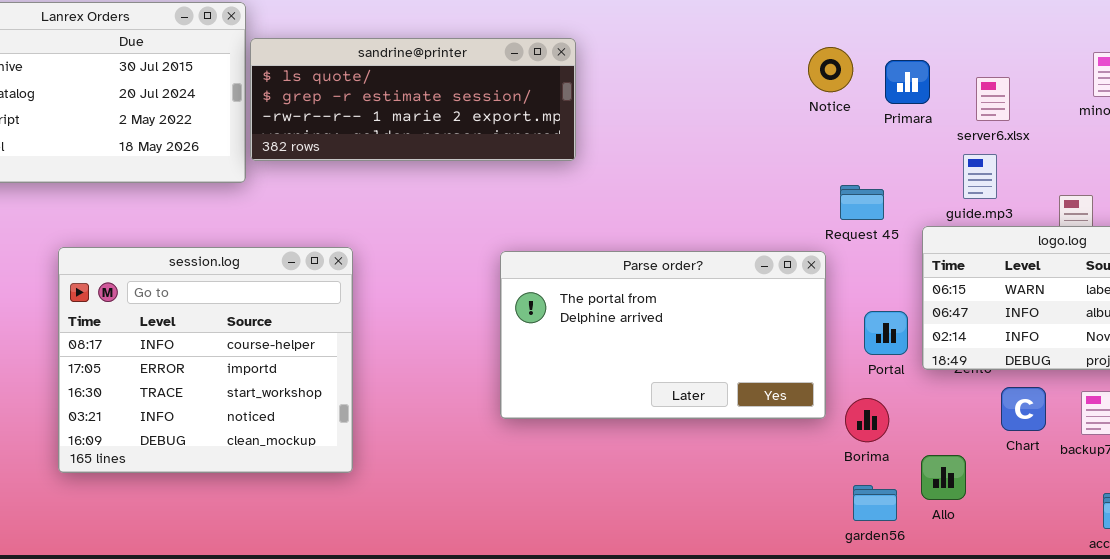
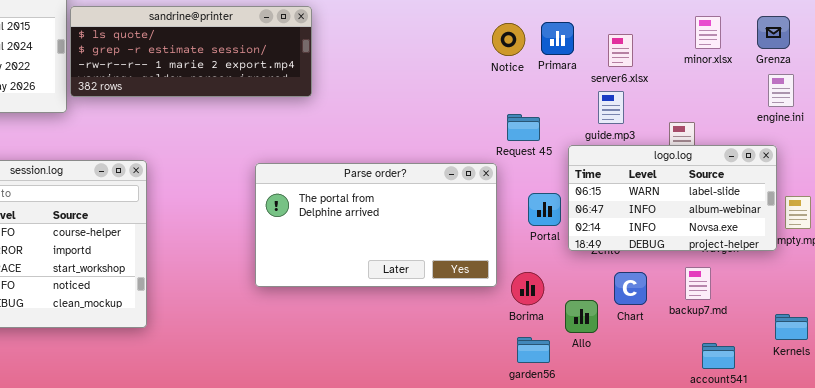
Notice: [808,47,853,92] -> [492,23,525,56], moved
Portal: [864,311,908,355] -> [528,193,561,226], moved
Chart: [1001,387,1046,431] -> [614,272,647,305], moved
Allo: [921,455,966,500] -> [565,300,598,333], moved

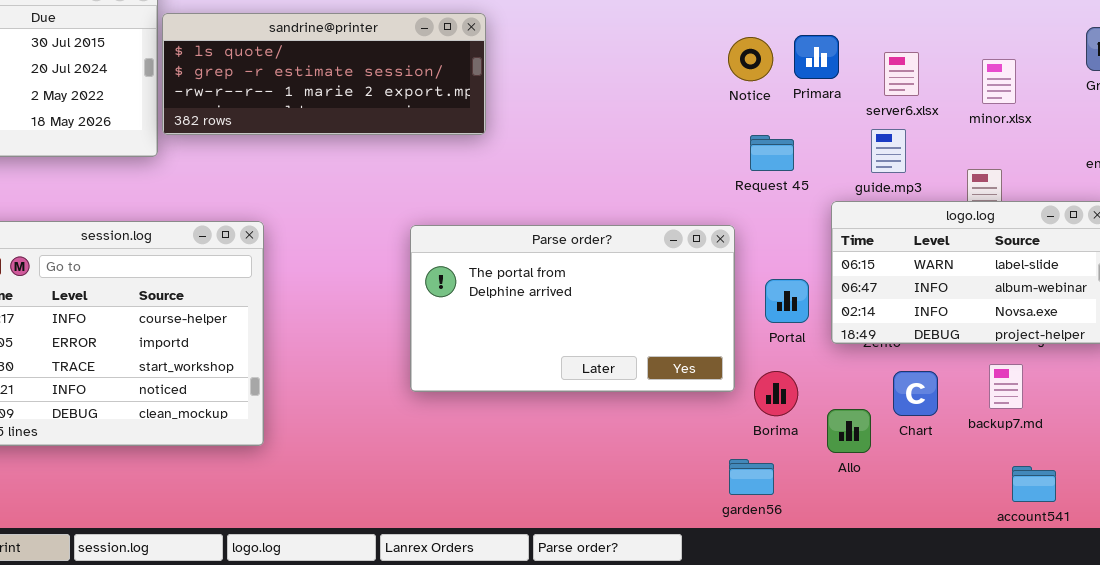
minor.xlsx: [695,16,721,49] -> [982,59,1016,104], moved
Request 45: [507,114,540,141] -> [750,135,794,171], moved
Portal: [528,193,561,226] -> [765,279,809,323], moved
garden56: [517,337,550,363] -> [729,459,774,495], moved

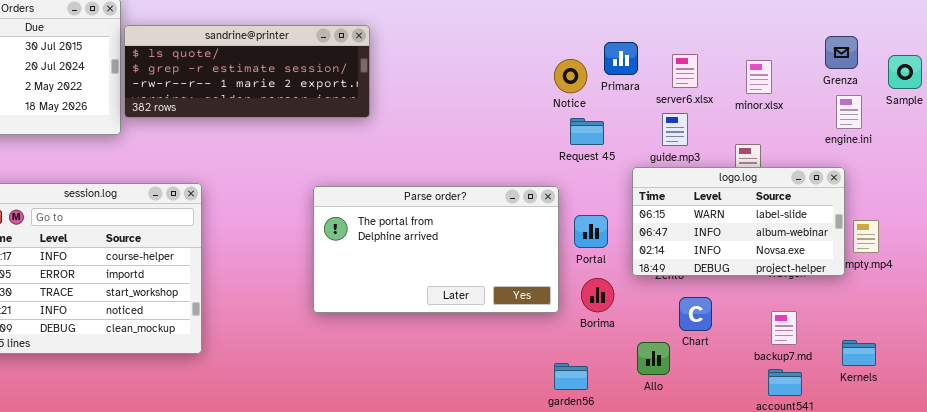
Notice: [728,37,773,81] -> [554,59,587,93], moved
Portal: [765,279,809,323] -> [574,215,608,248], moved
backup7.md: [989,364,1023,409] -> [771,311,797,345], moved
Borima: [754,371,798,416] -> [581,278,614,312], moved
Allo: [827,409,871,453] -> [637,342,670,375], moved

